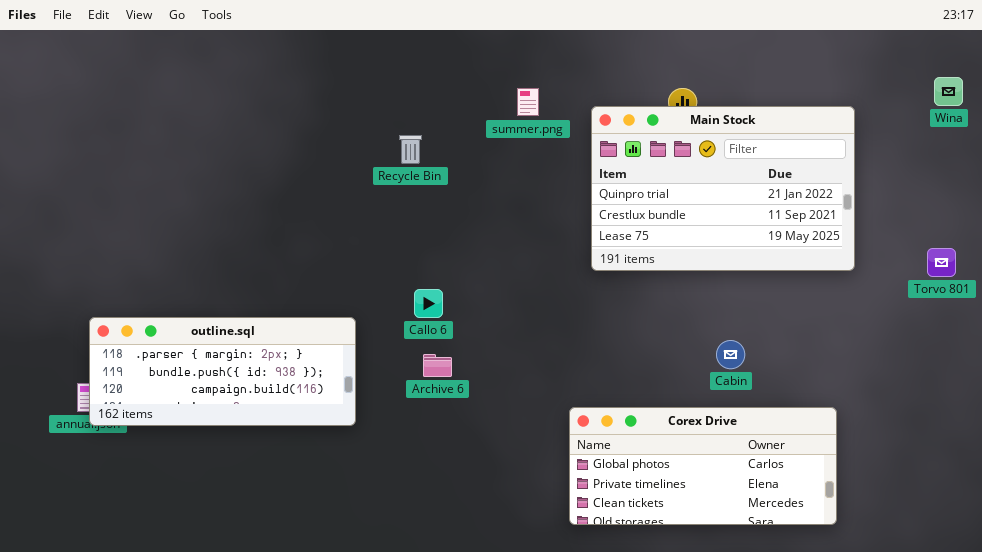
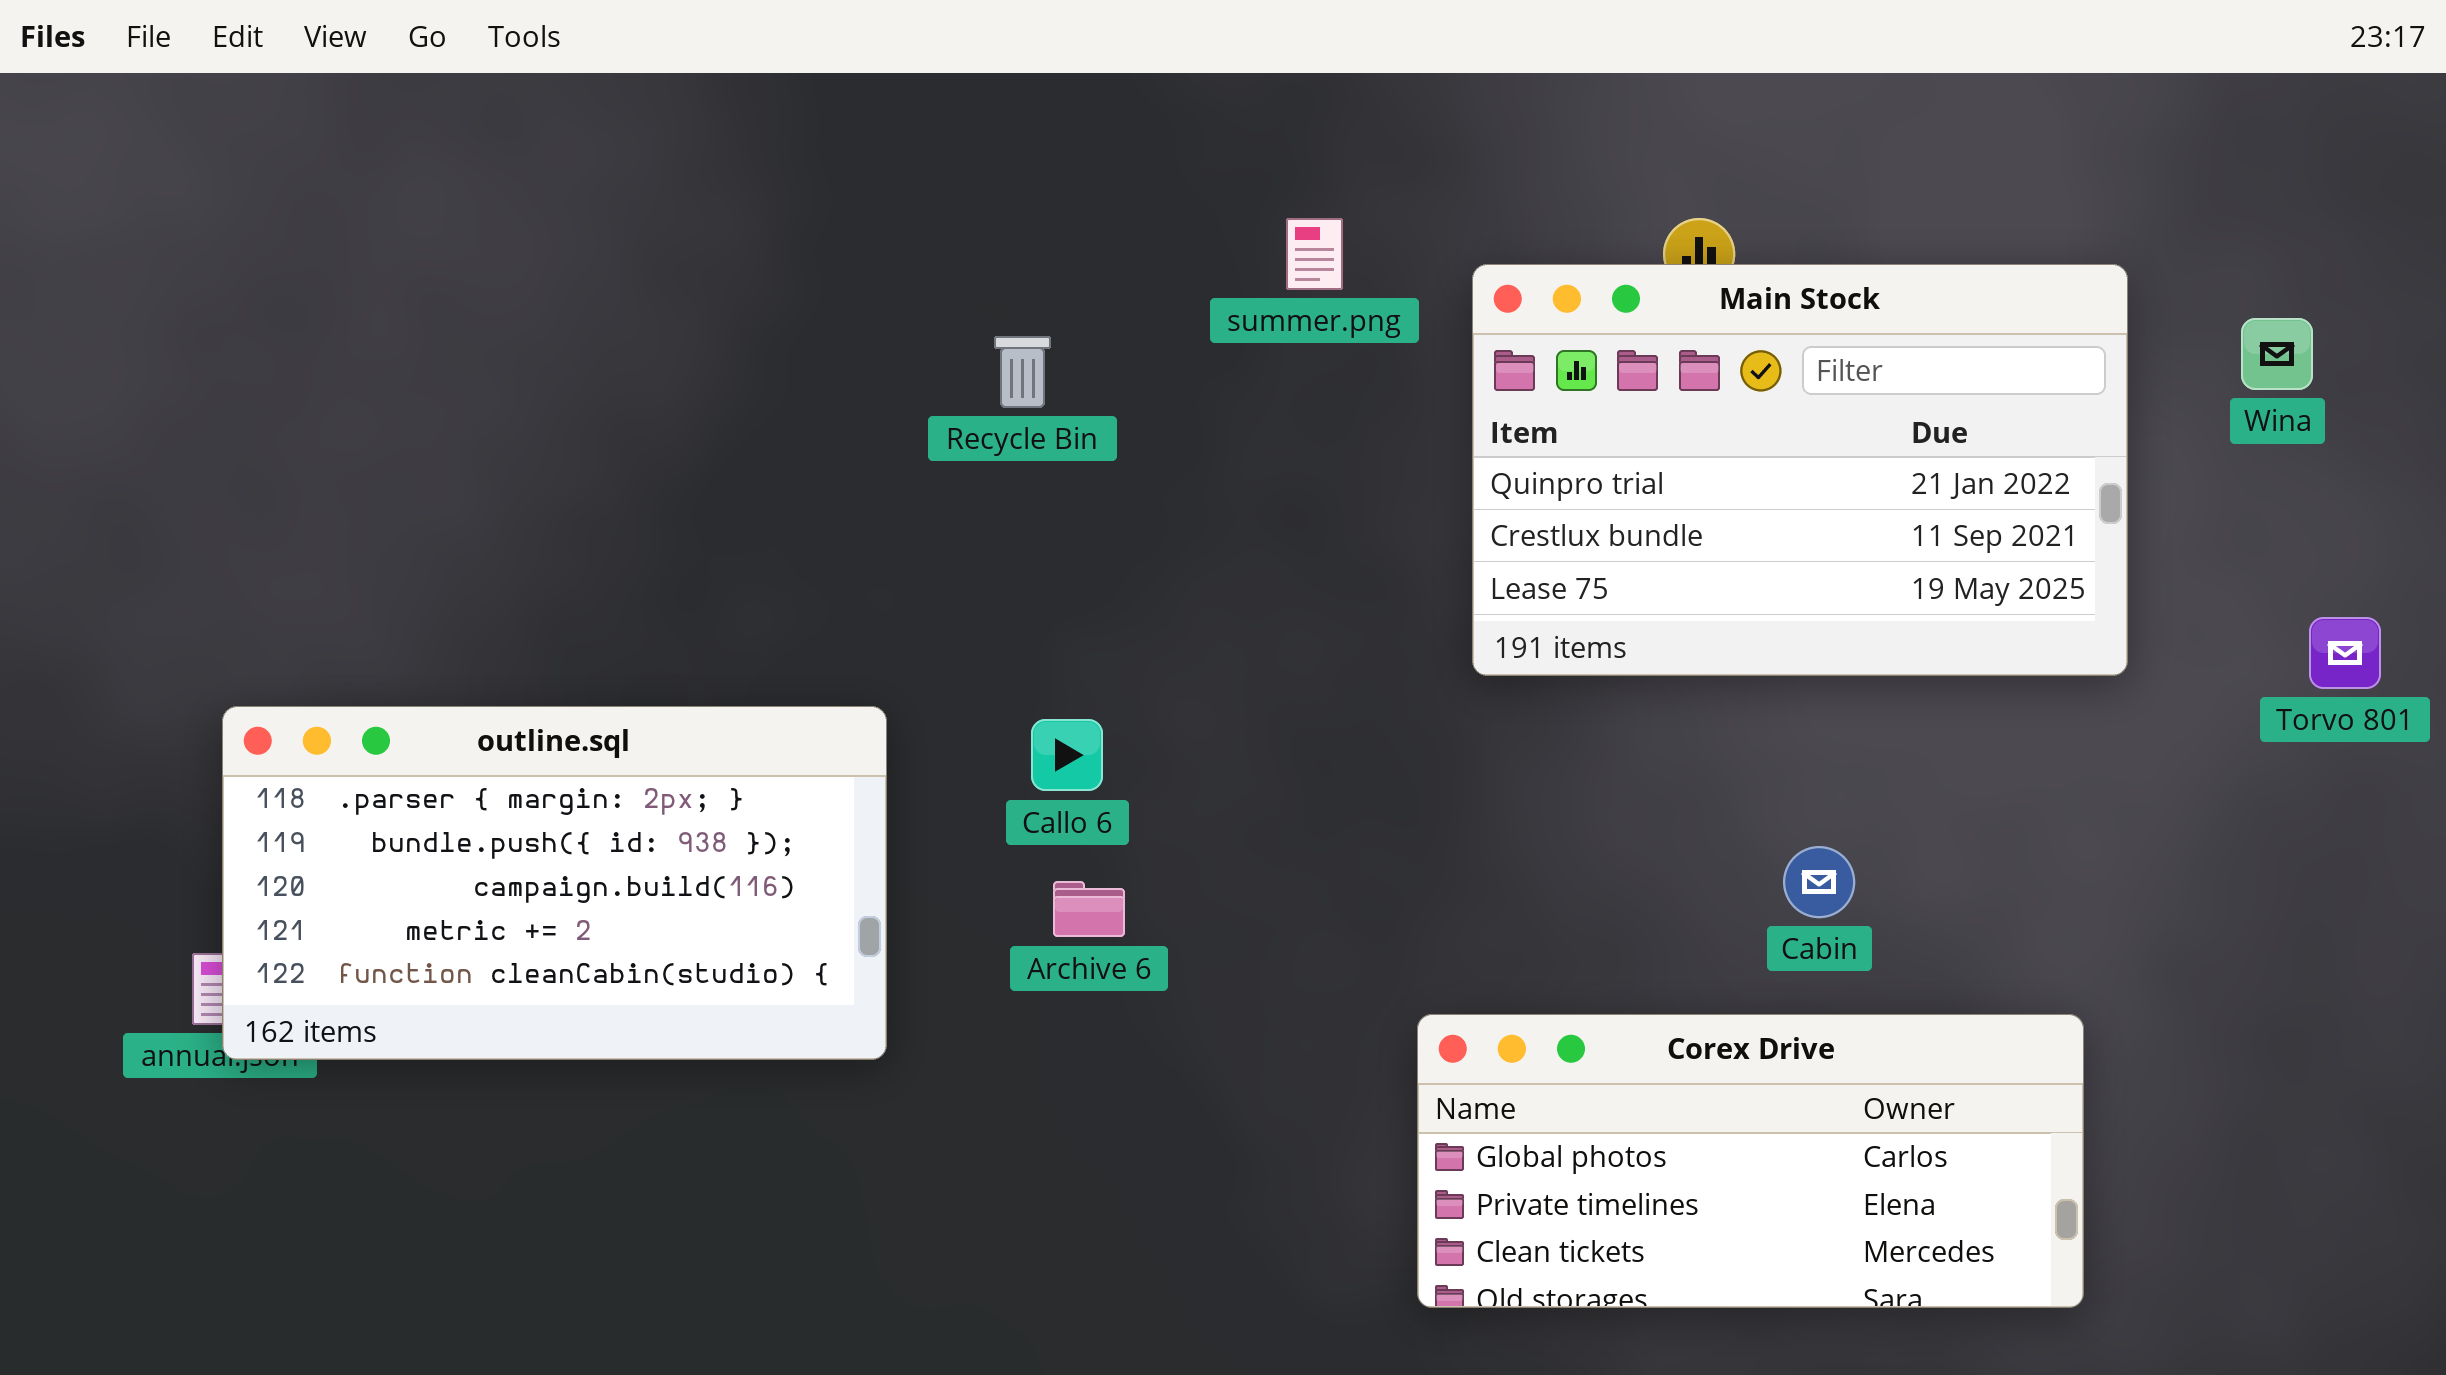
Wina: [934,77,963,106] -> [2241,318,2313,390], moved
outline.sql: [89,317,356,426] -> [222,706,887,1060], resized

